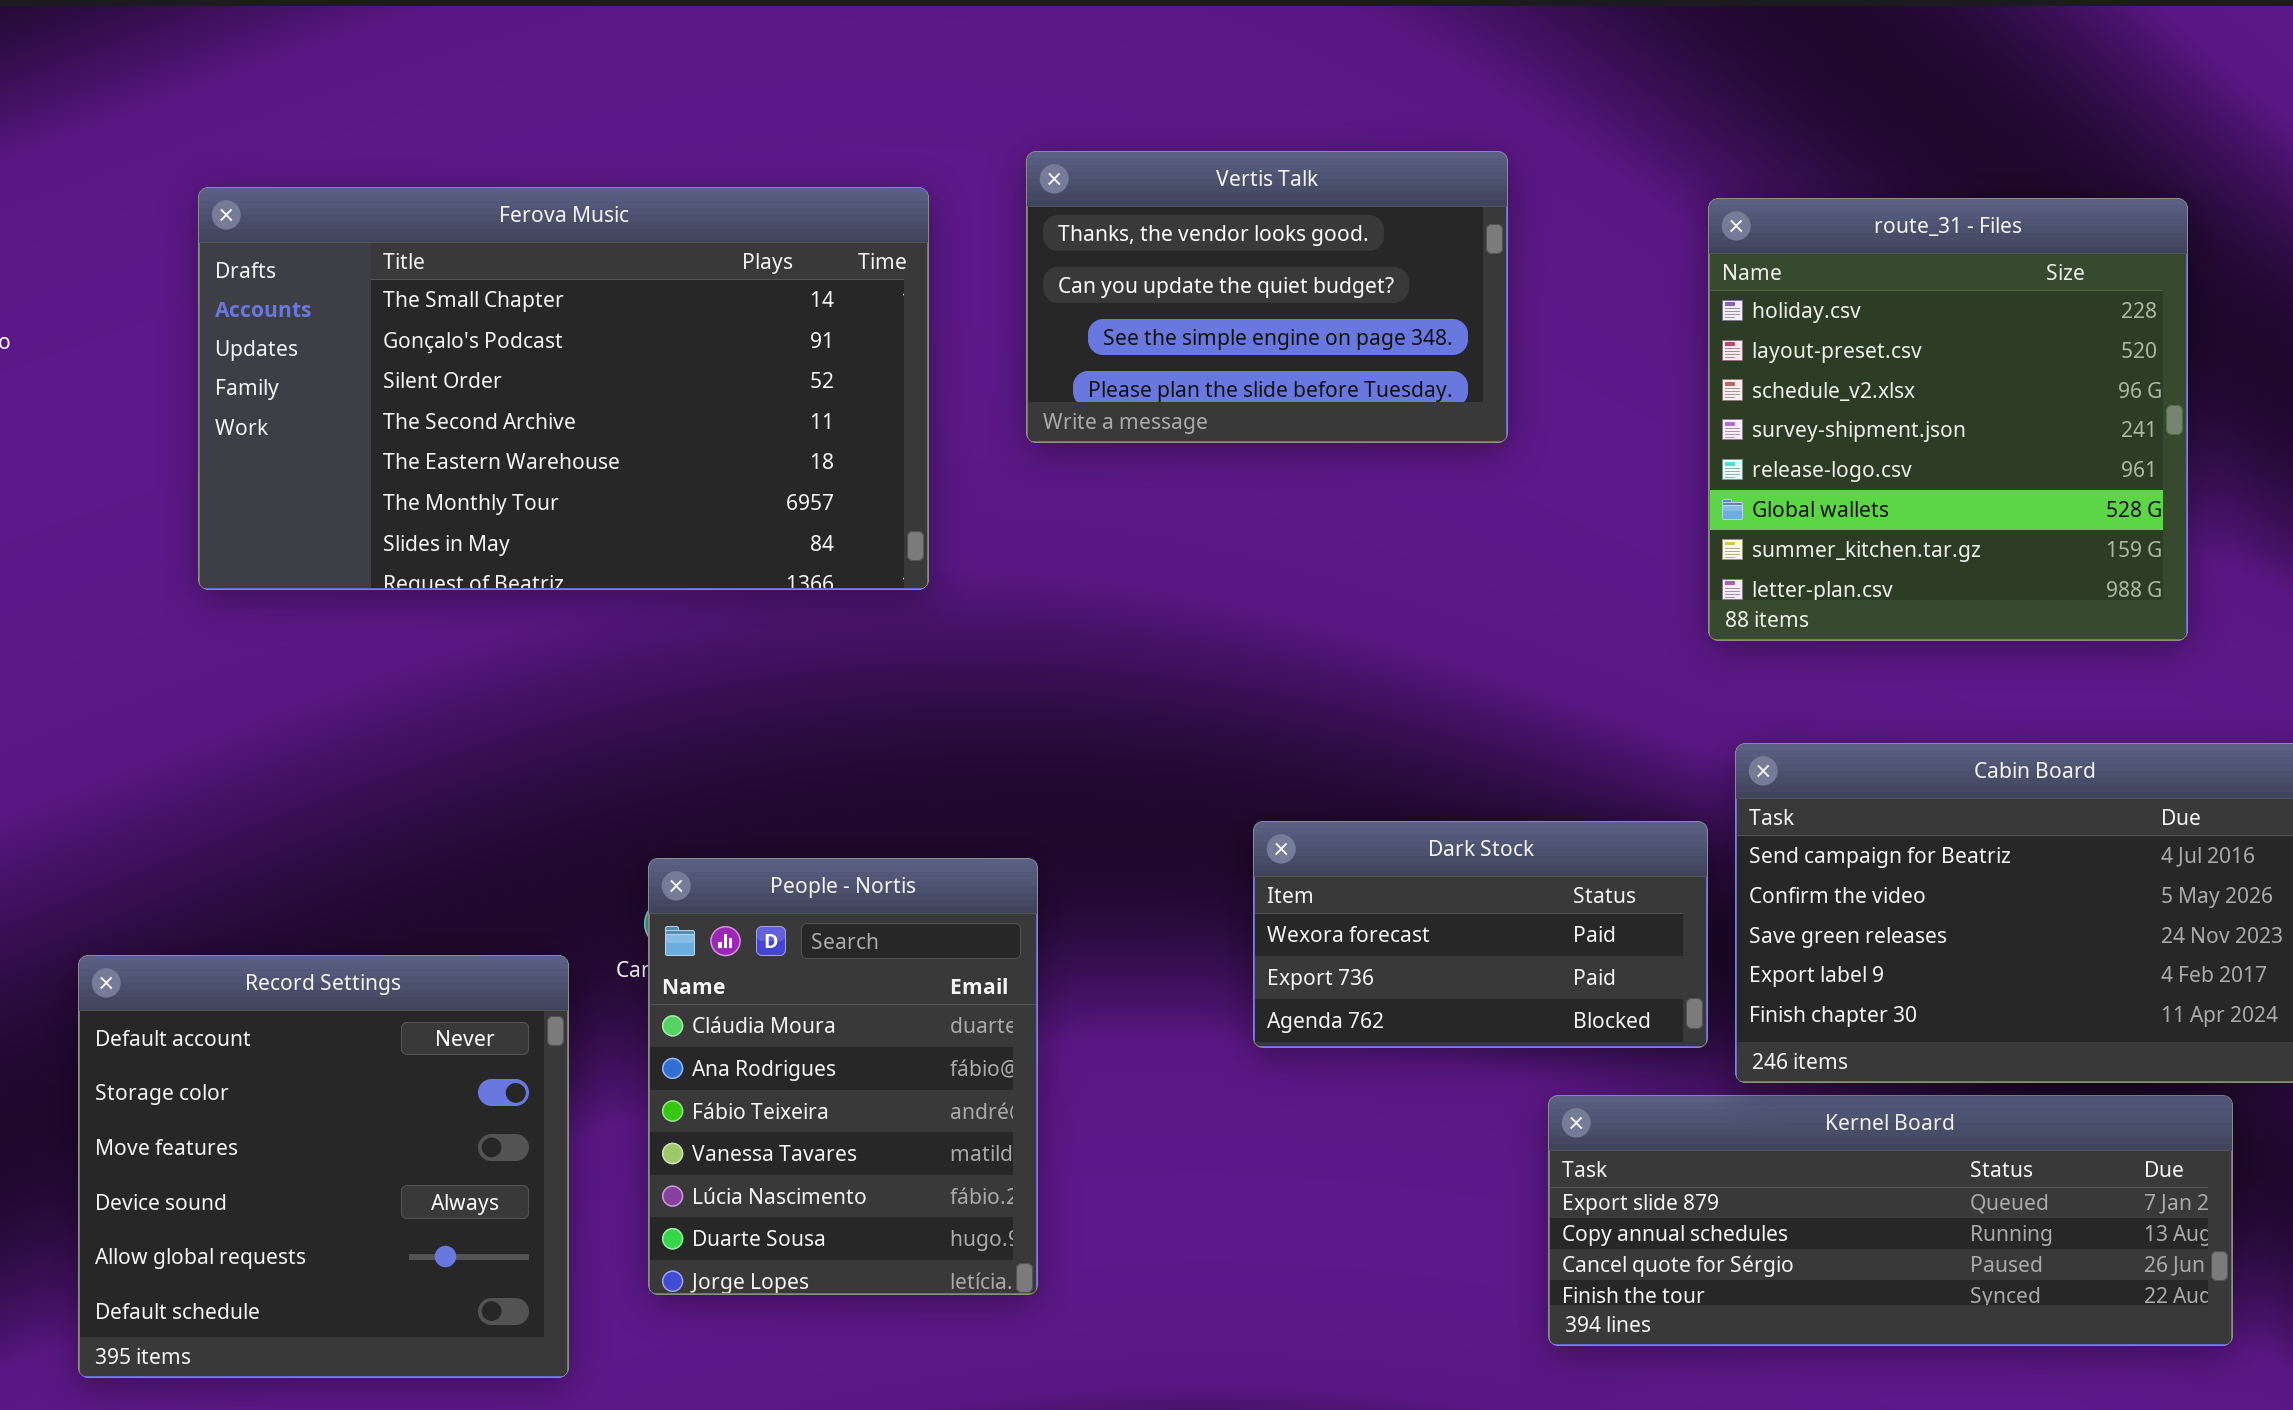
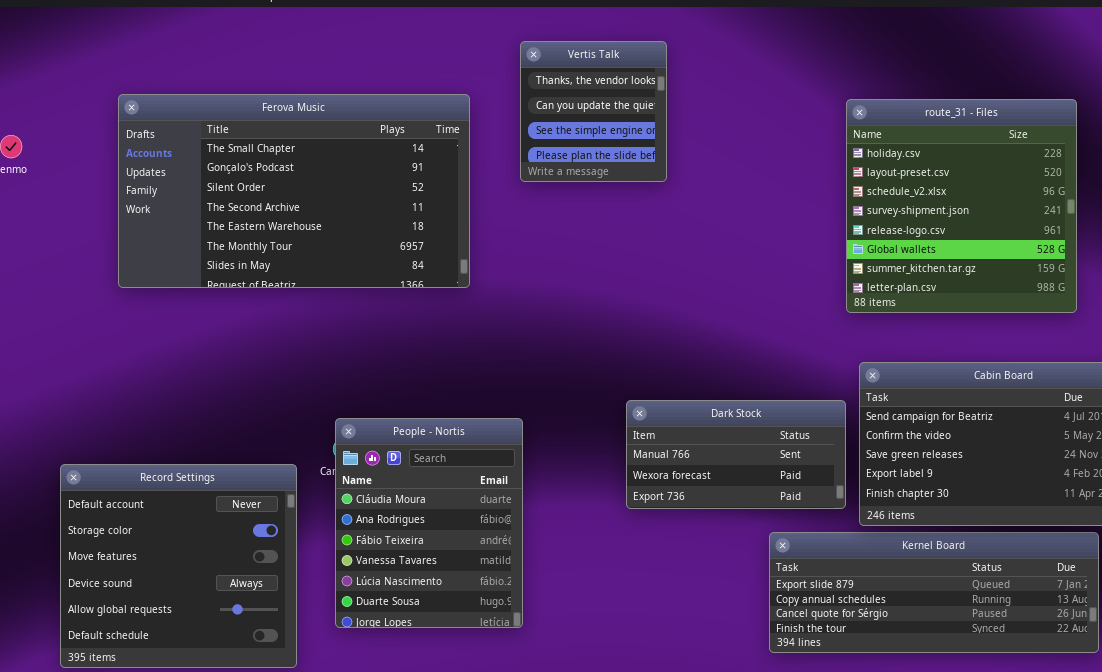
Vertis Talk: [1026,151,1508,443] -> [520,41,667,182], moved, resized
Dark Stock: [1253,821,1708,1048] -> [626,400,846,509], scrolled up 1 row

